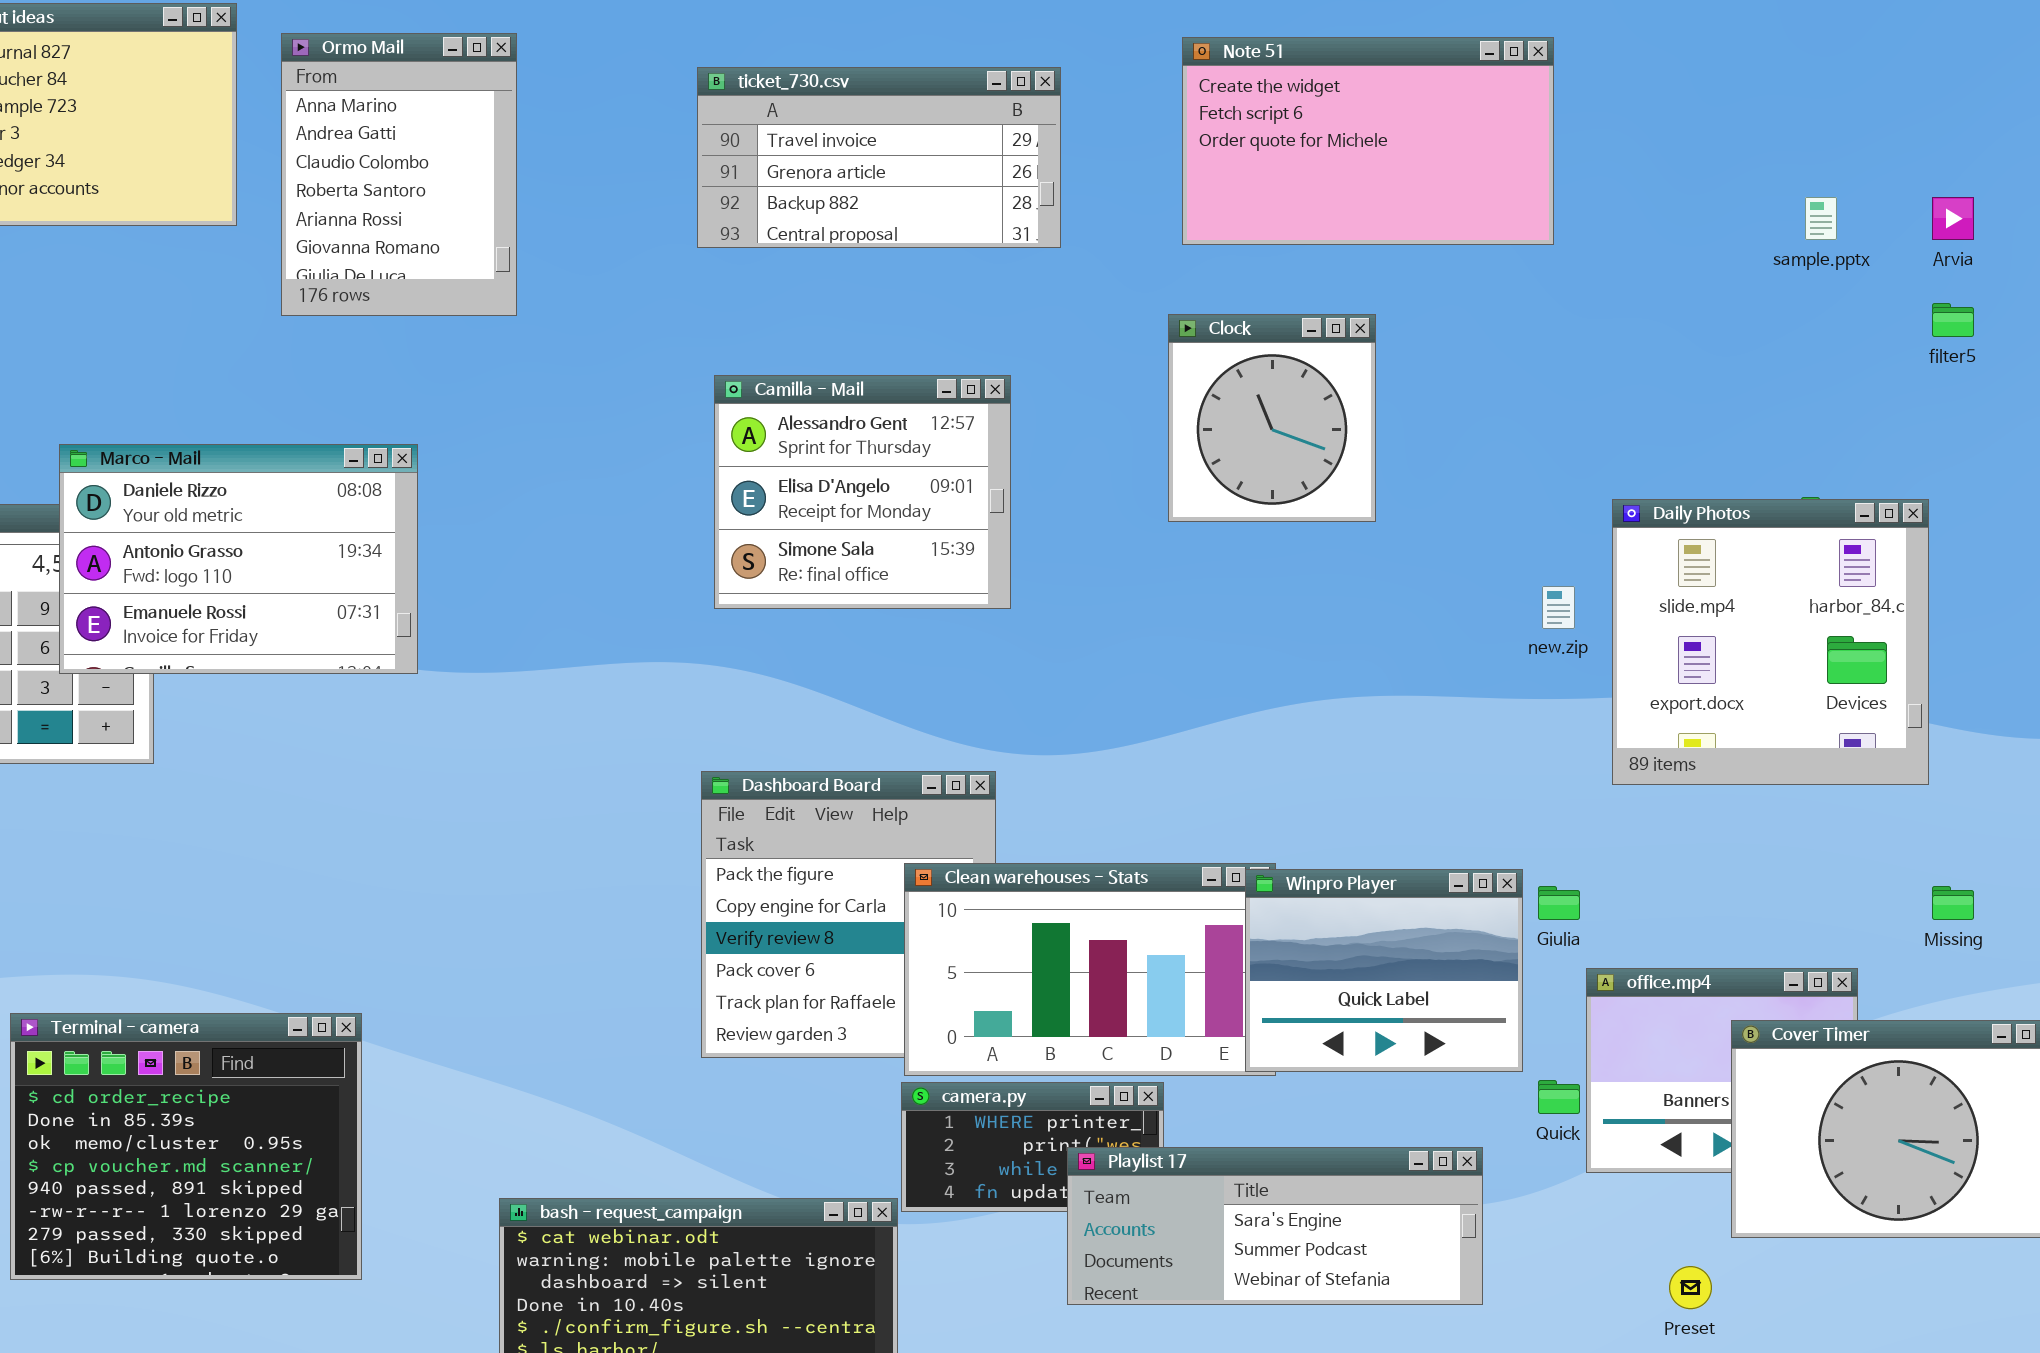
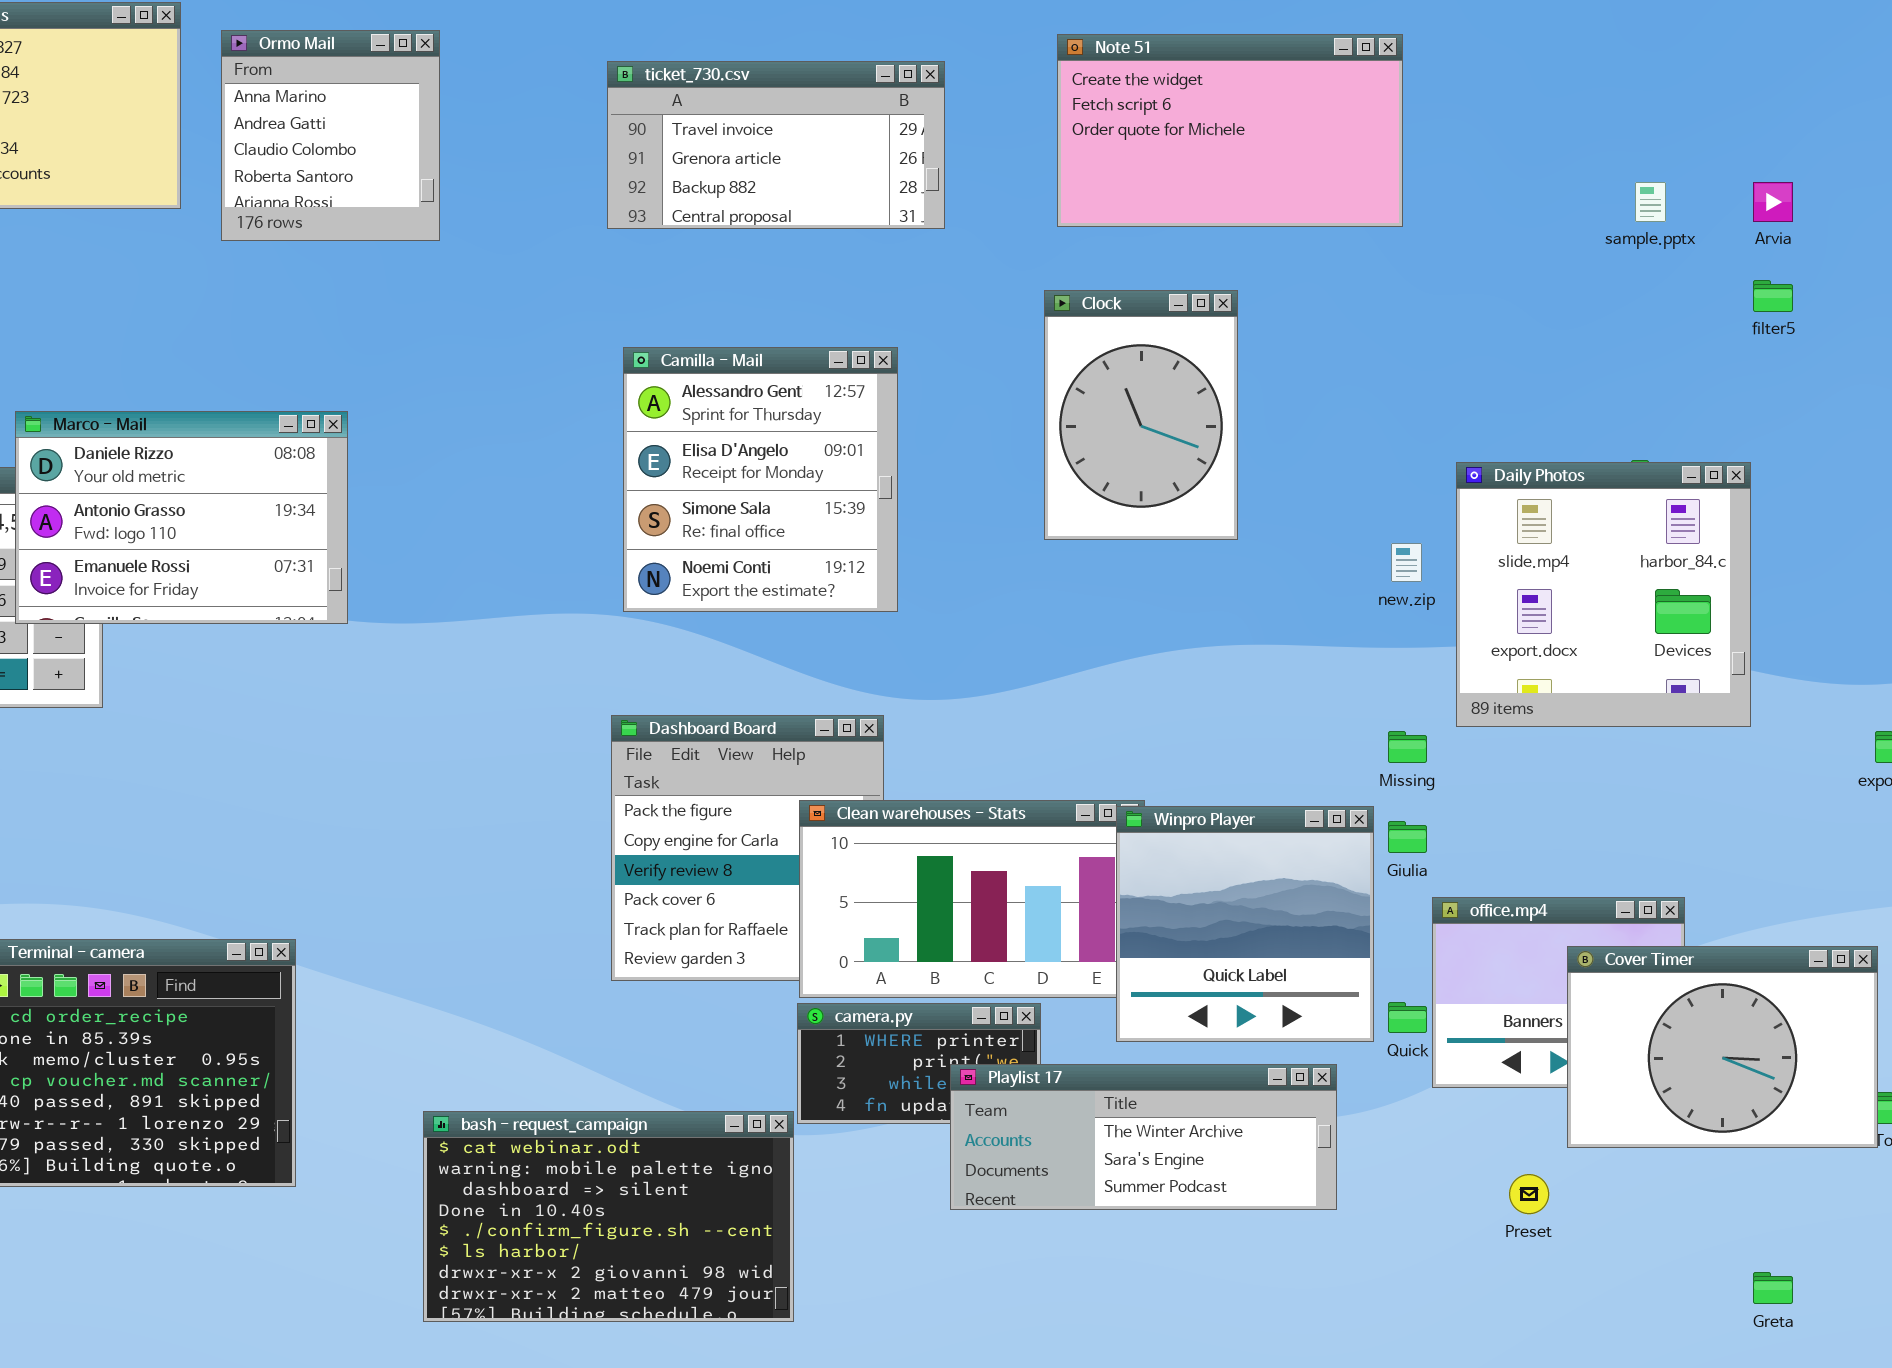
Ormo Mail: [281,33,517,316] -> [221,30,440,241], resized
Clock: [1168,314,1376,522] -> [1044,290,1238,540], resized
Camilla - Mail: [714,375,1011,609] -> [623,347,898,612], resized
Winpro Player: [1245,869,1523,1072] -> [1116,806,1374,1042], resized
Missing: [1932,886,1974,920] -> [1388,731,1427,763], moved
Playlist 17: [1067,1147,1483,1305] -> [950,1064,1337,1210], scrolled up 1 row

